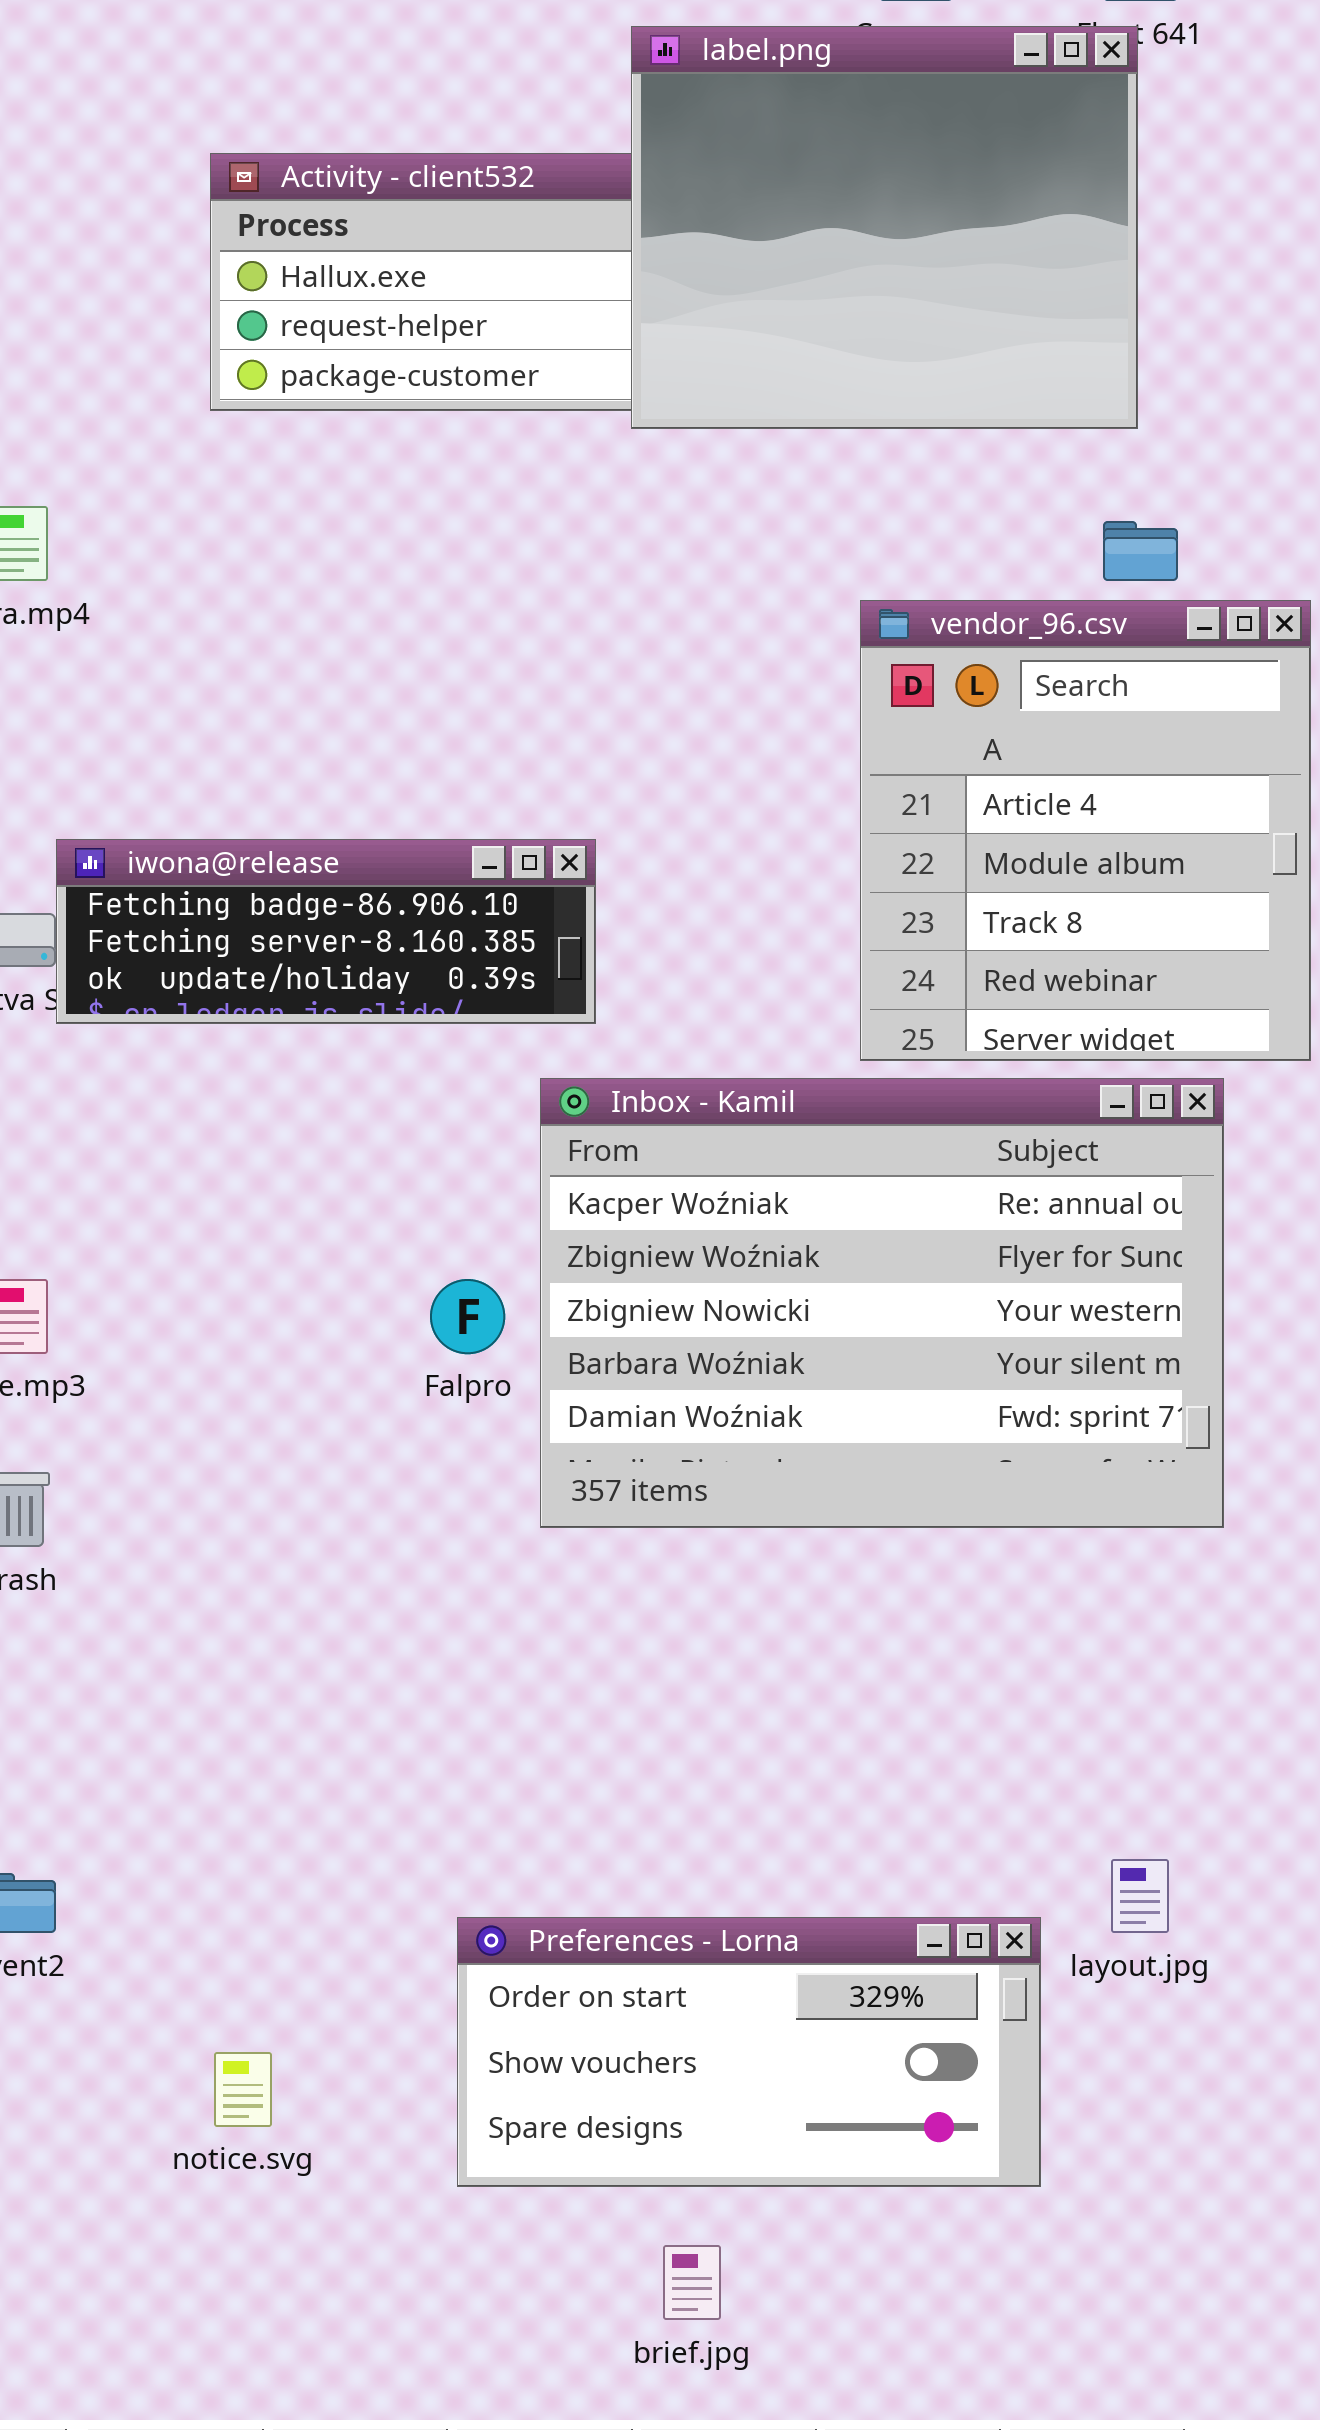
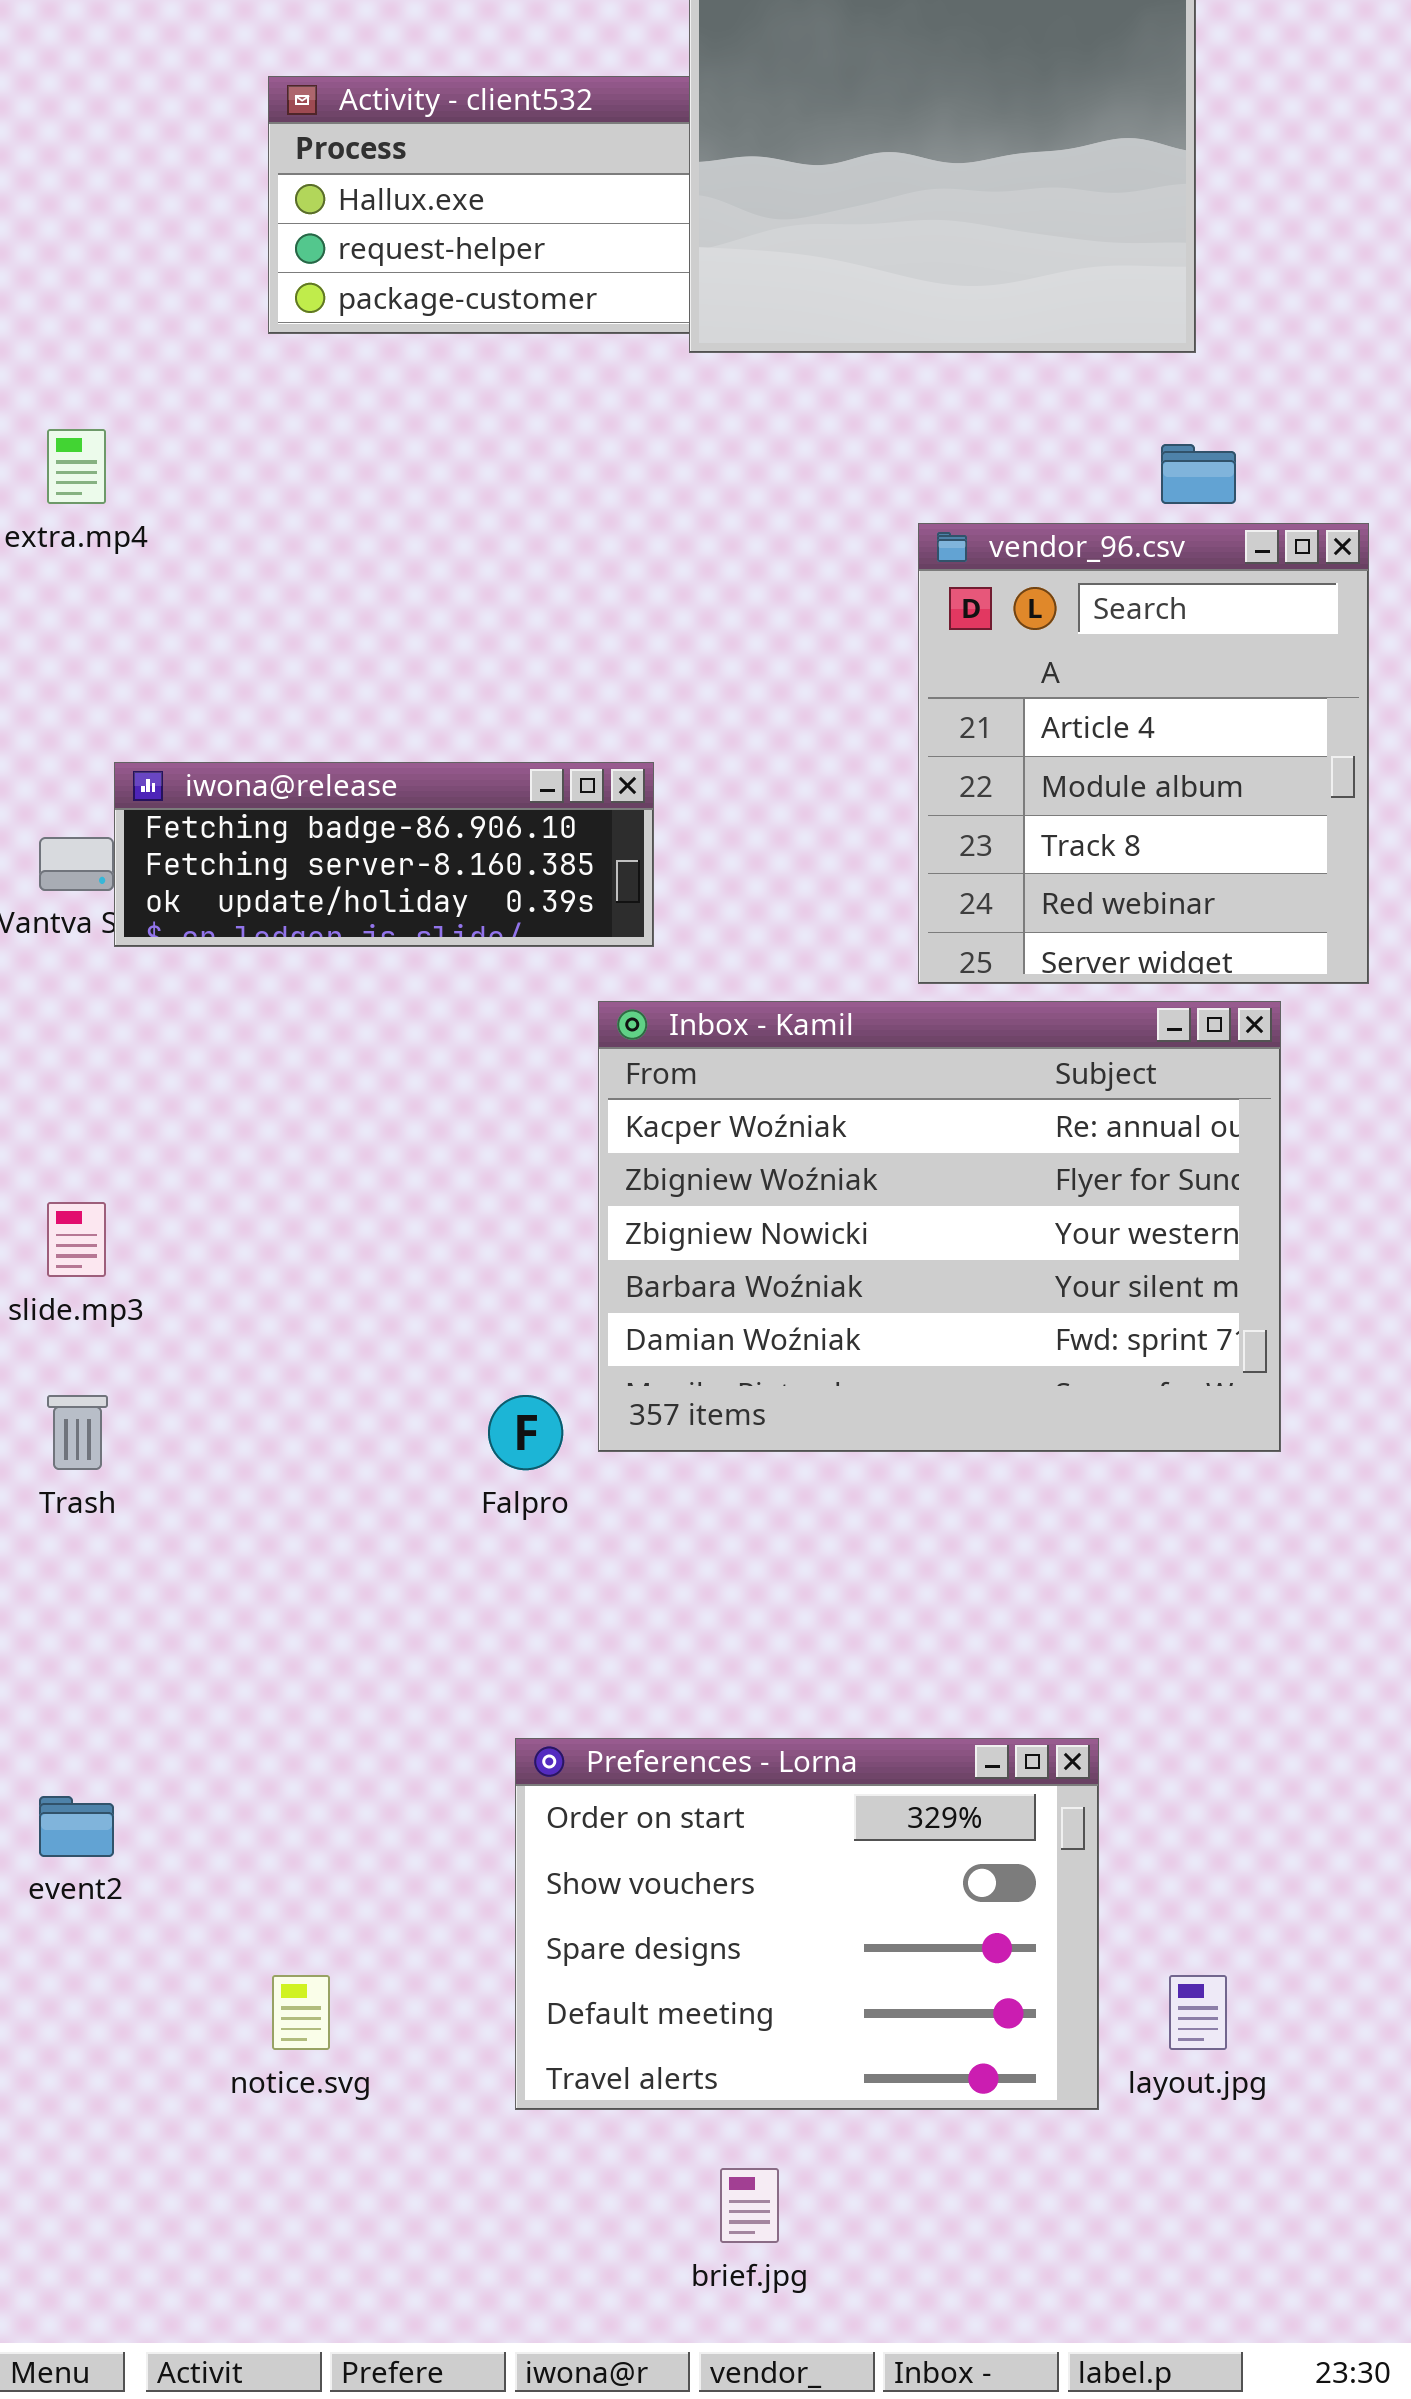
Falpro: [430,1279,505,1354] -> [488,1395,563,1470], moved
layout.jpg: [1111,1859,1169,1933] -> [1169,1975,1227,2050], moved
Preferences - Lorna: [457,1917,1041,2187] -> [515,1738,1099,2110], resized

